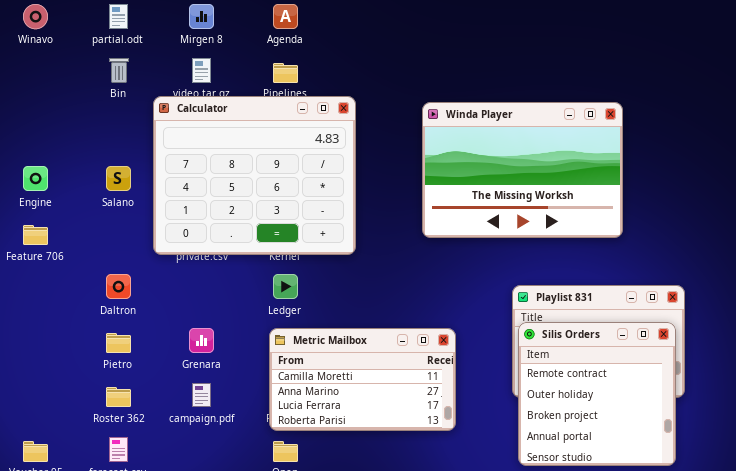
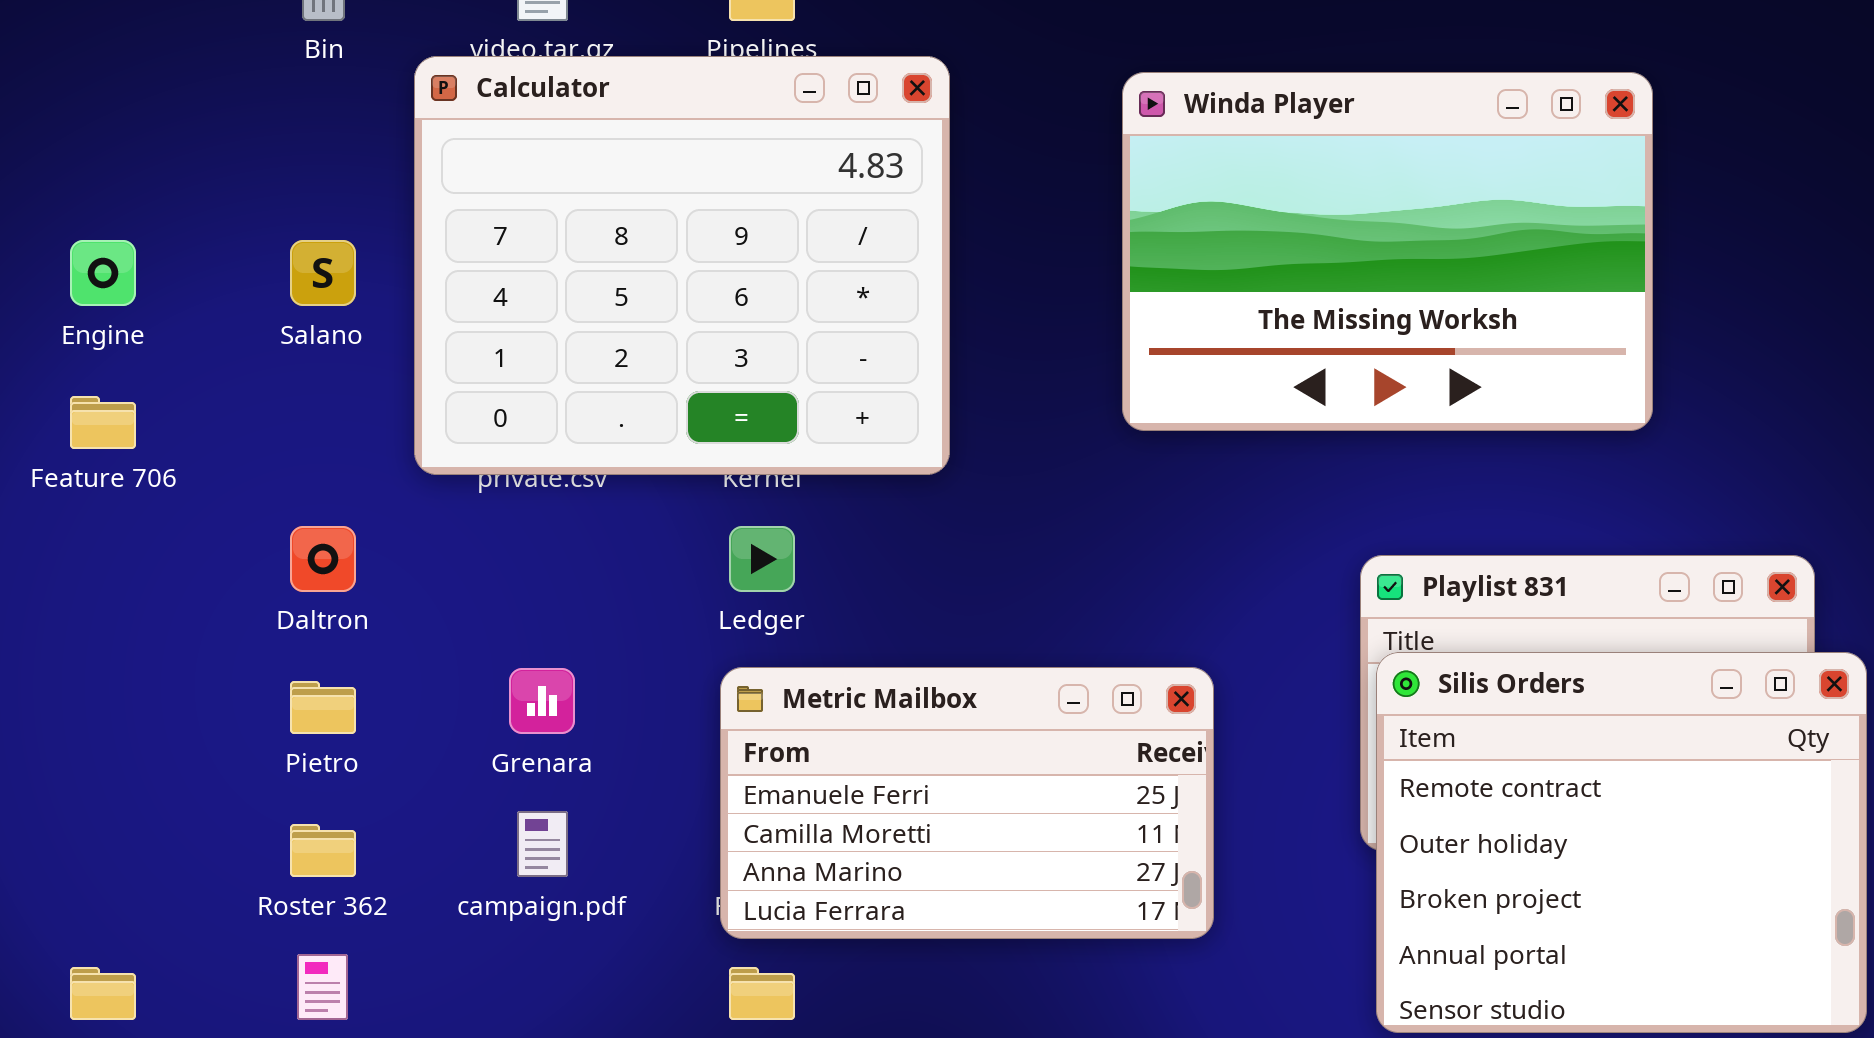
Silis Orders: [518,322,676,466] -> [1376,652,1867,1033], resized
Metric Mailbox: [269,328,456,431] -> [720,667,1214,939], scrolled up 1 row

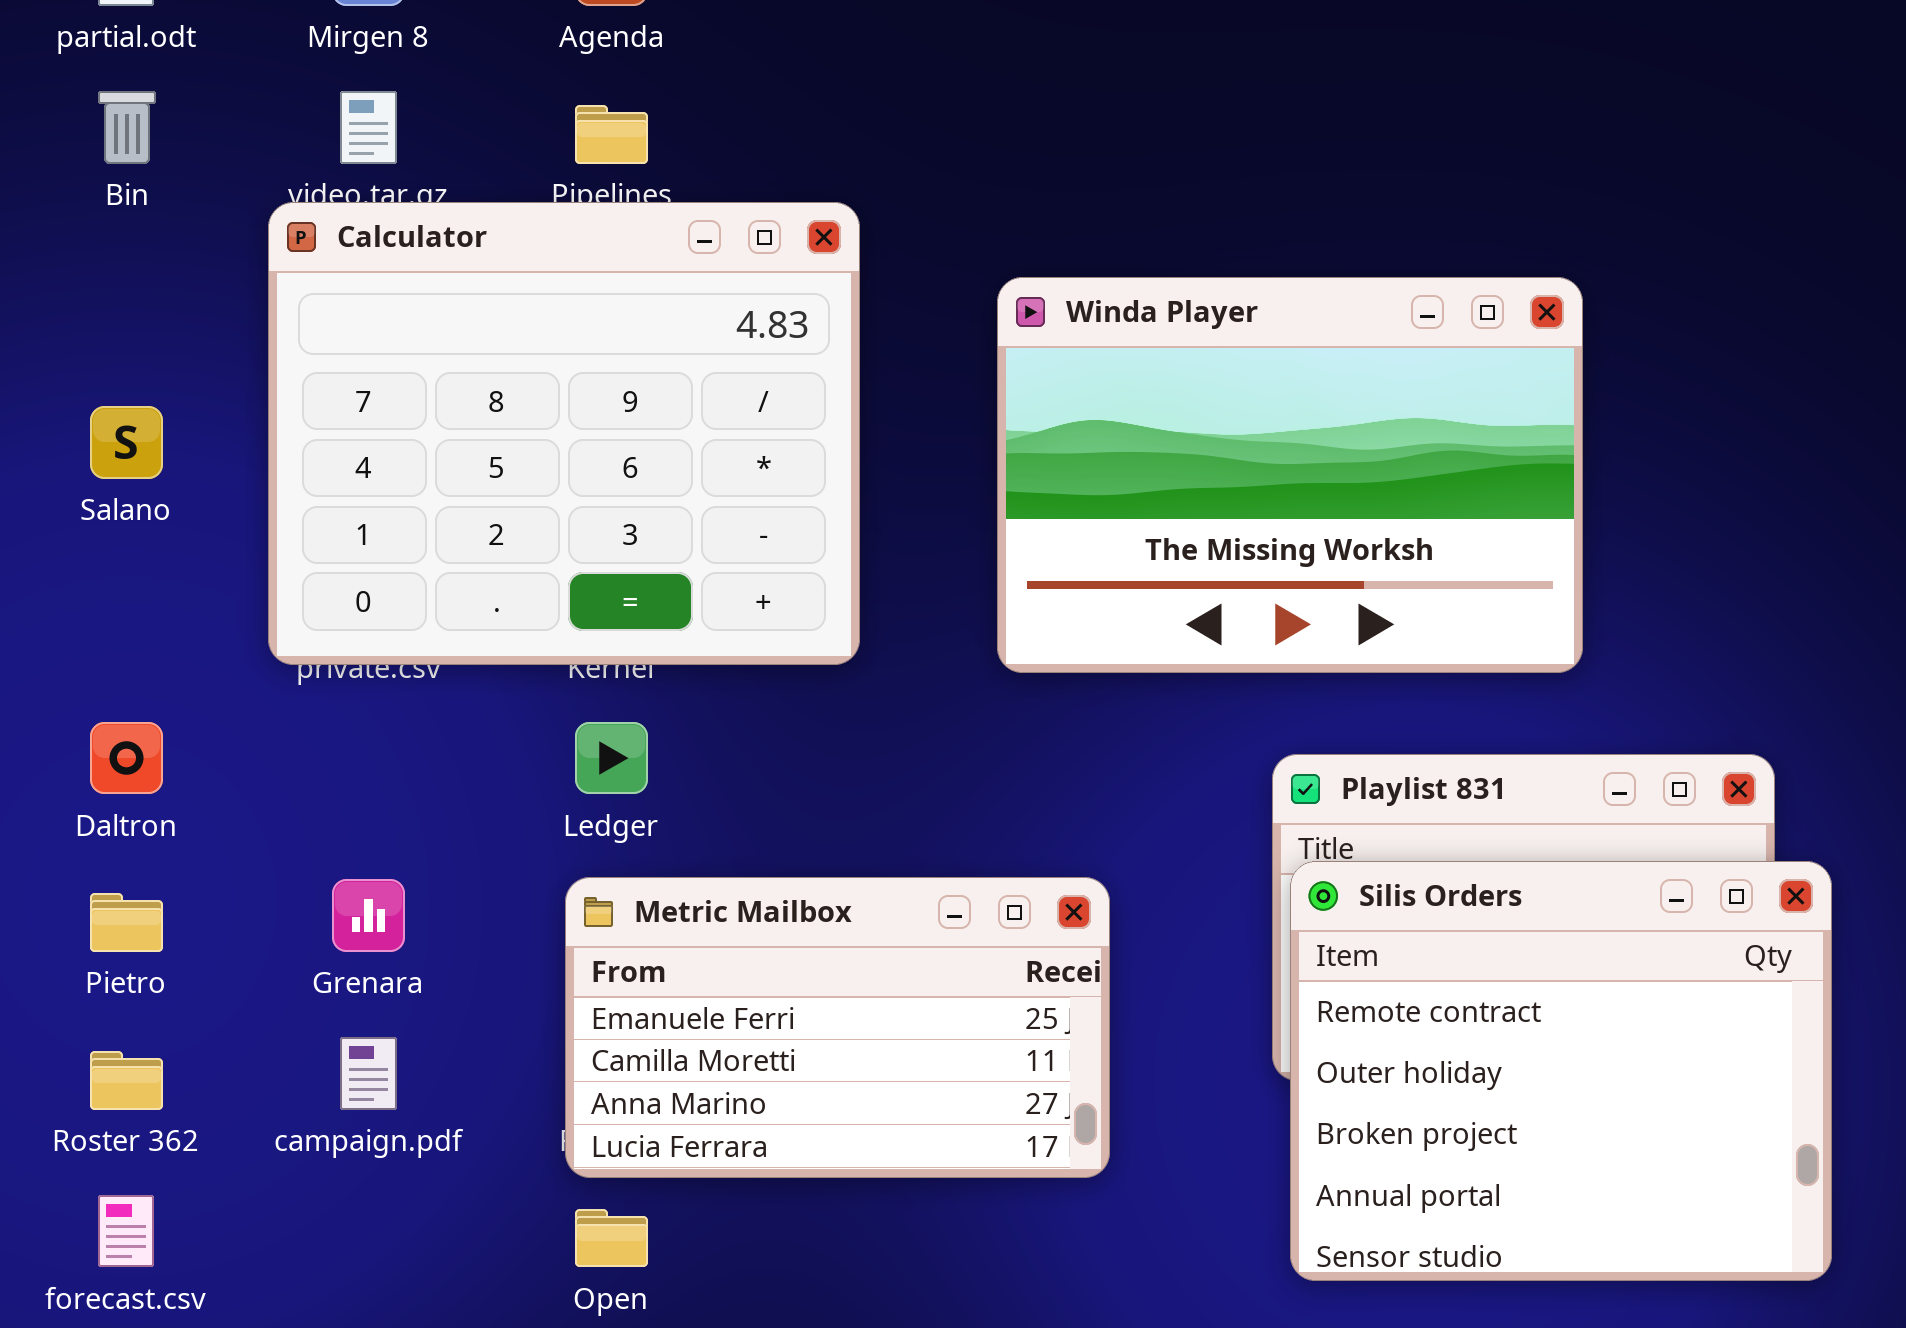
Calculator: [414,56,950,475] -> [268,202,860,665], moved
Winda Player: [1122,72,1653,431] -> [997,277,1583,673], moved

